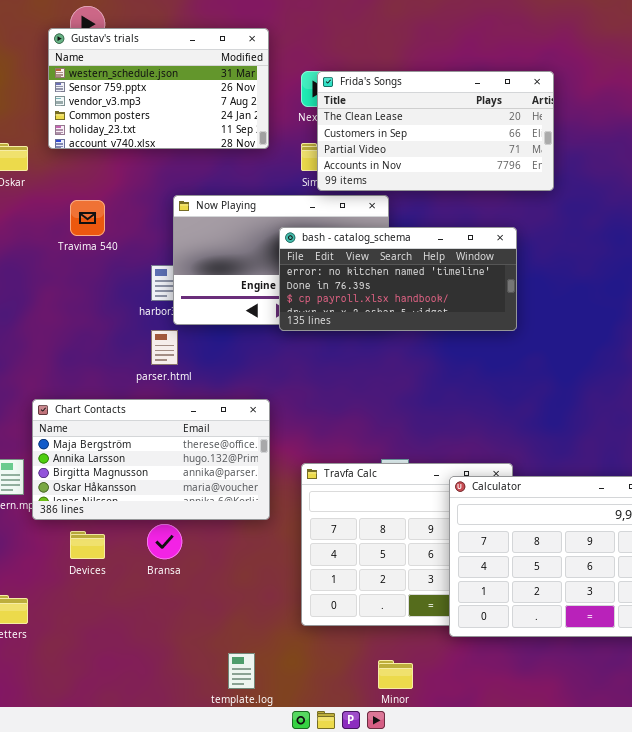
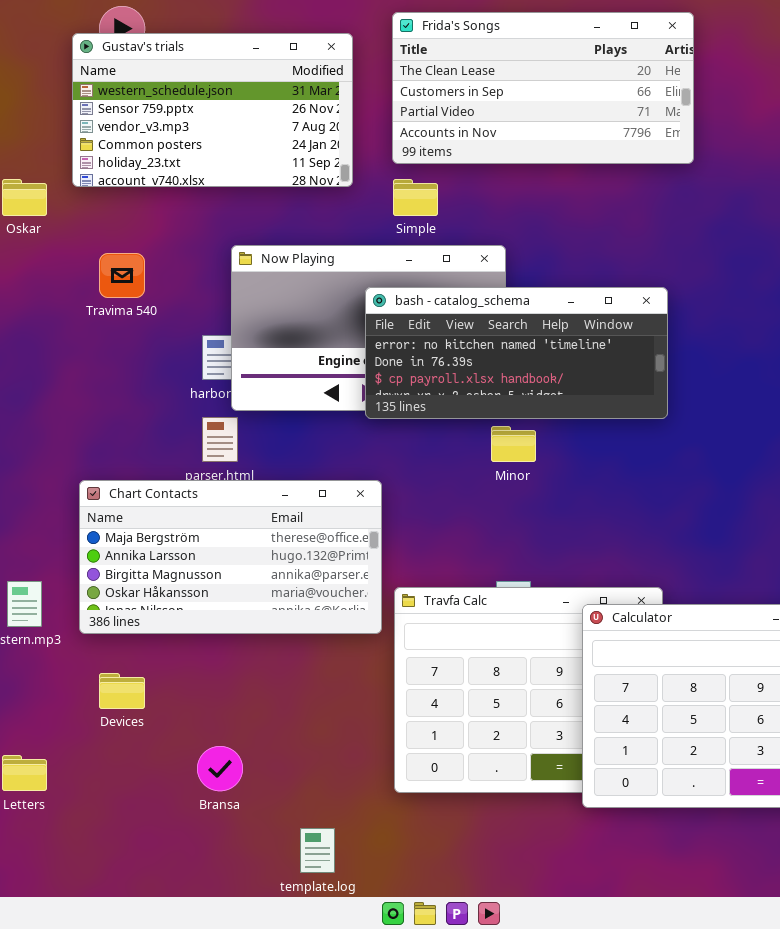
Frida's Songs: [317,71,554,191] -> [392,12,694,164], moved
Chart Contacts: [32,399,270,520] -> [79,480,382,634], moved
Bransa: [147,524,182,559] -> [197,746,243,791], moved
Minor: [378,660,413,689] -> [491,426,536,462], moved

